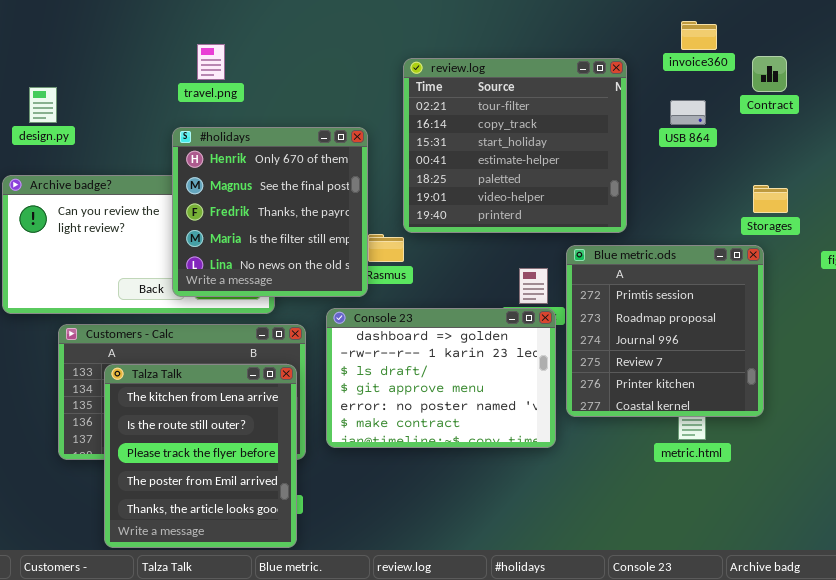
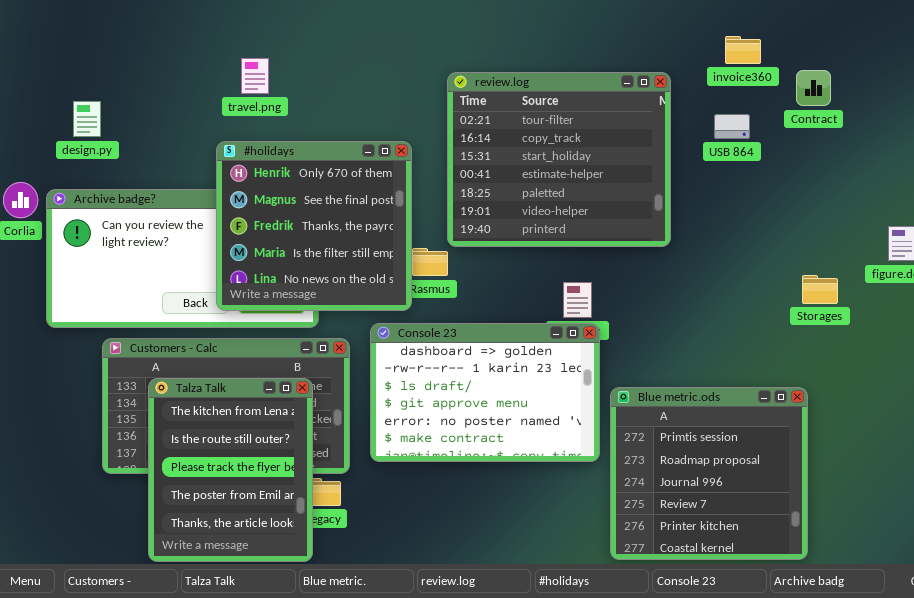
Storages: [753,185,788,213] -> [802,275,838,304], moved
Blue metric.ods: [566,245,764,417] -> [610,387,808,560], moved
Talza Talk: [104,364,297,548] -> [148,378,313,562], resized

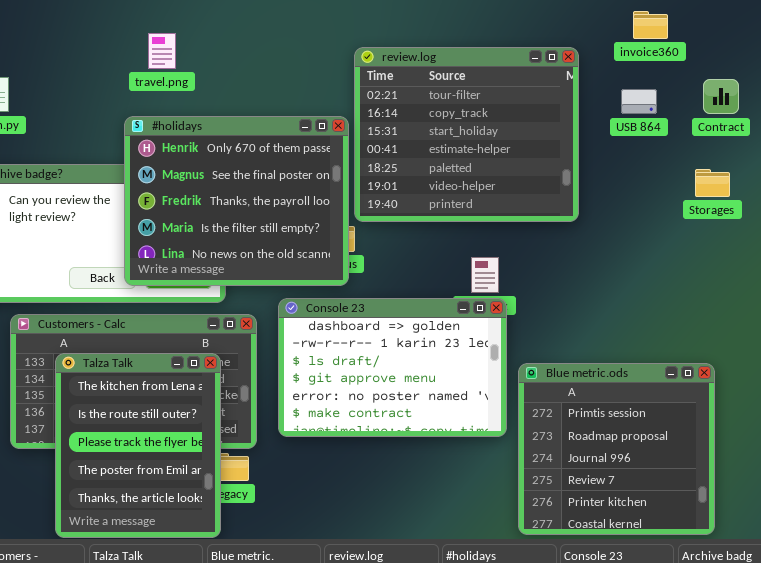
Contract: [796,70,831,106] -> [703,79,739,114], moved
#holidays: [216,141,412,311] -> [124,116,349,286], resized
Storages: [802,275,838,304] -> [695,169,730,197], moved

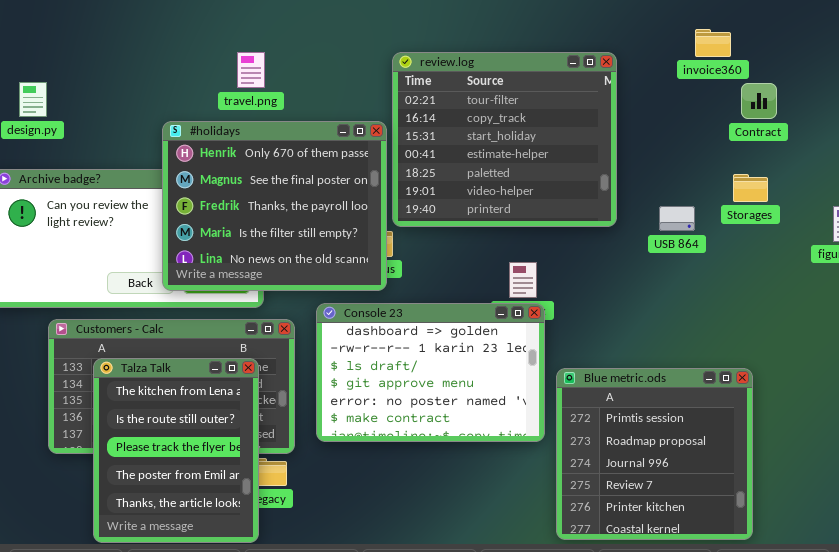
invoice360: [633,11,668,39] -> [695,29,731,57], moved
travel.png: [148,33,176,69] -> [237,52,265,88], moved
USB 864: [621,89,657,114] -> [659,206,695,231], moved

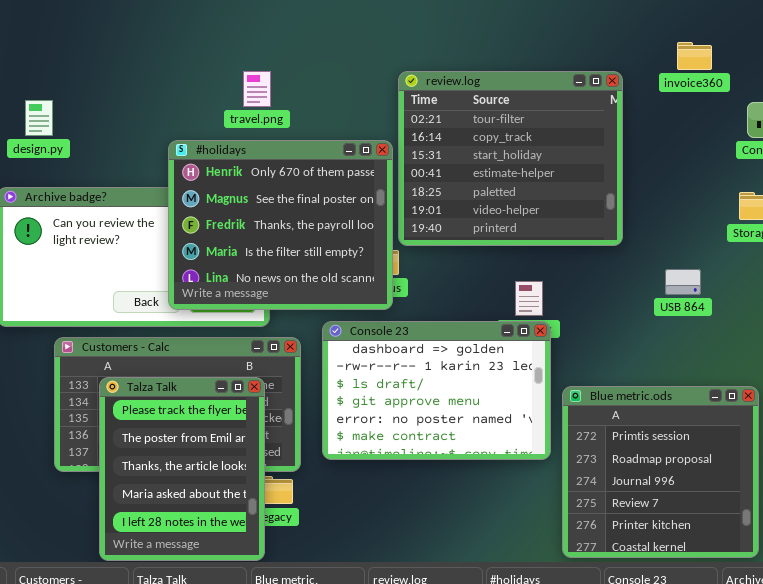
invoice360: [695,29,731,57] -> [677,42,712,70], moved
USB 864: [659,206,695,231] -> [665,269,701,295], moved
Talza Talk: [93,358,259,543] -> [99,377,265,561], scrolled down 2 rows

